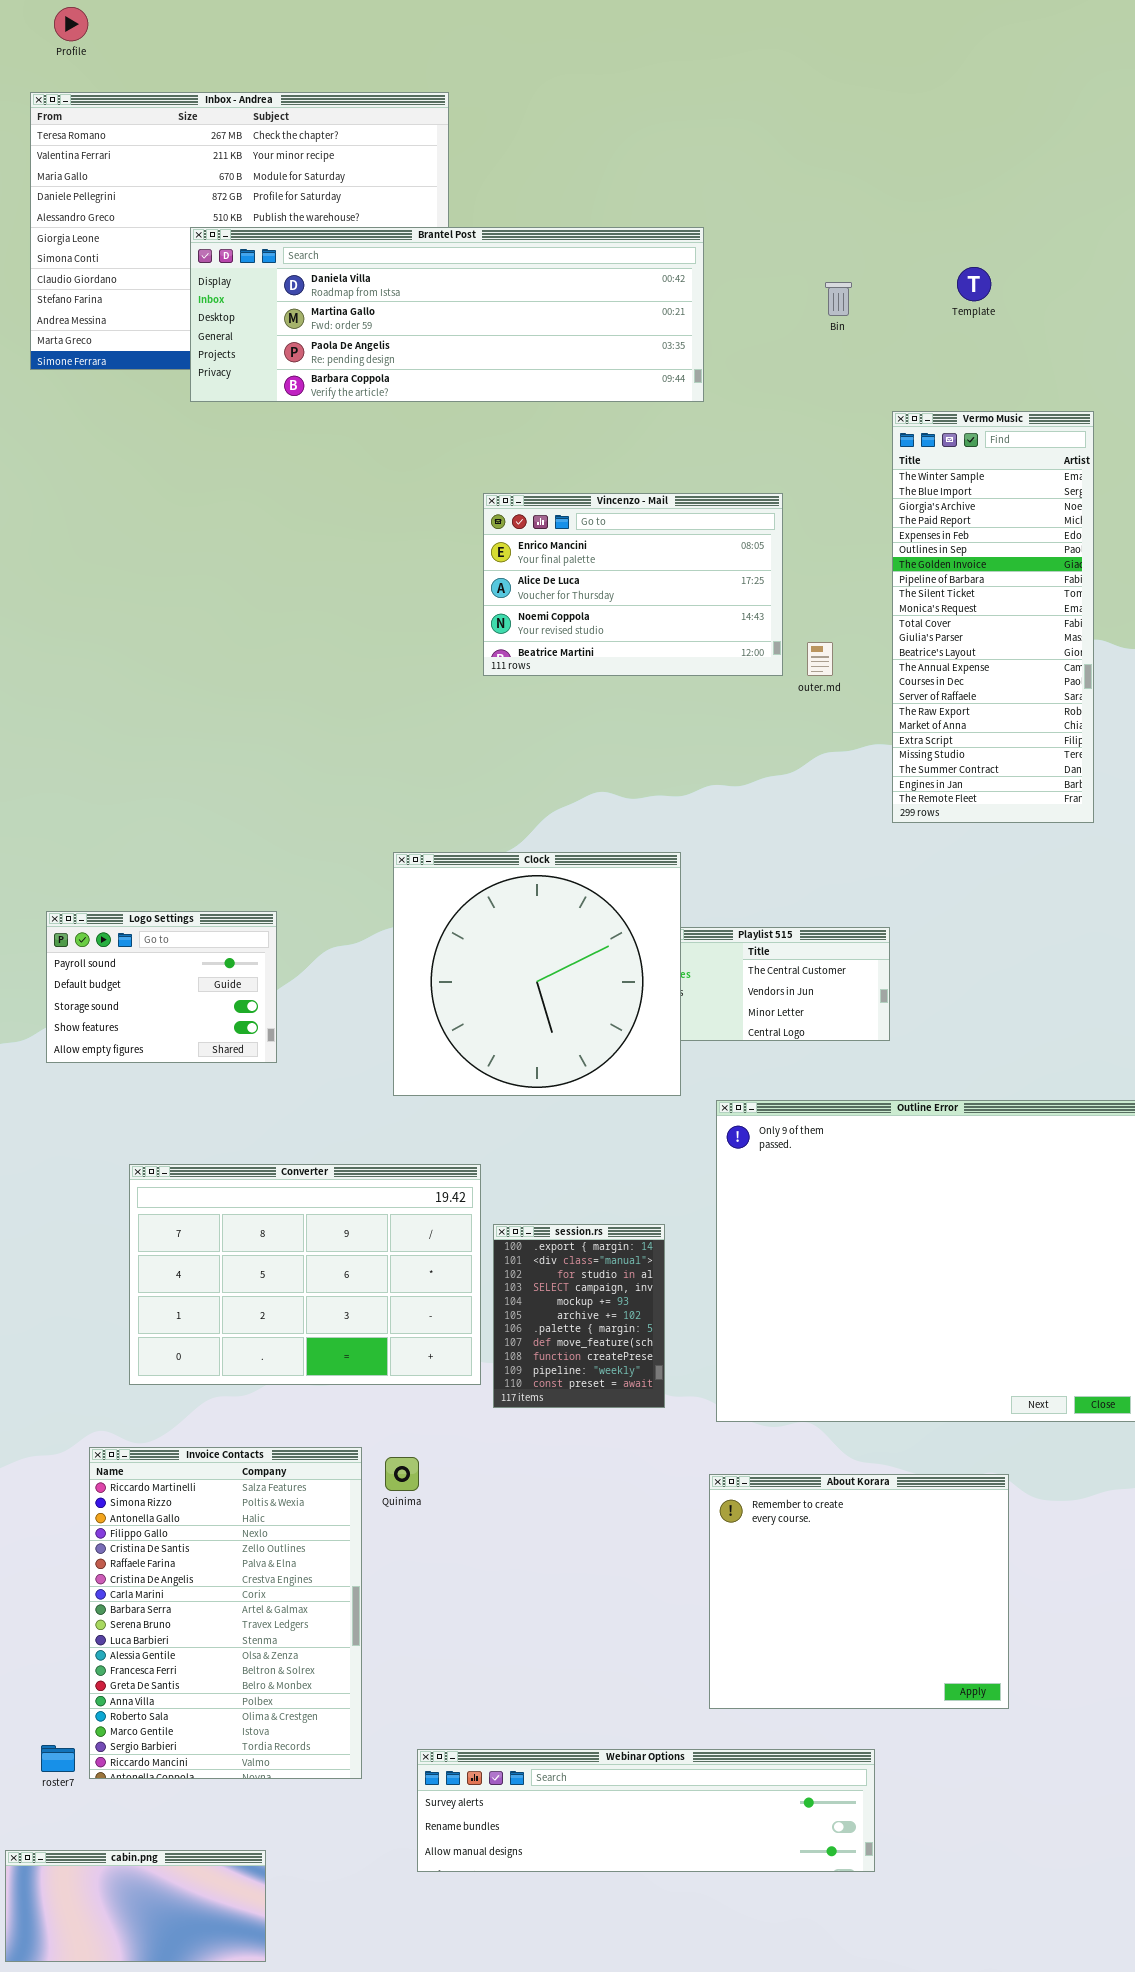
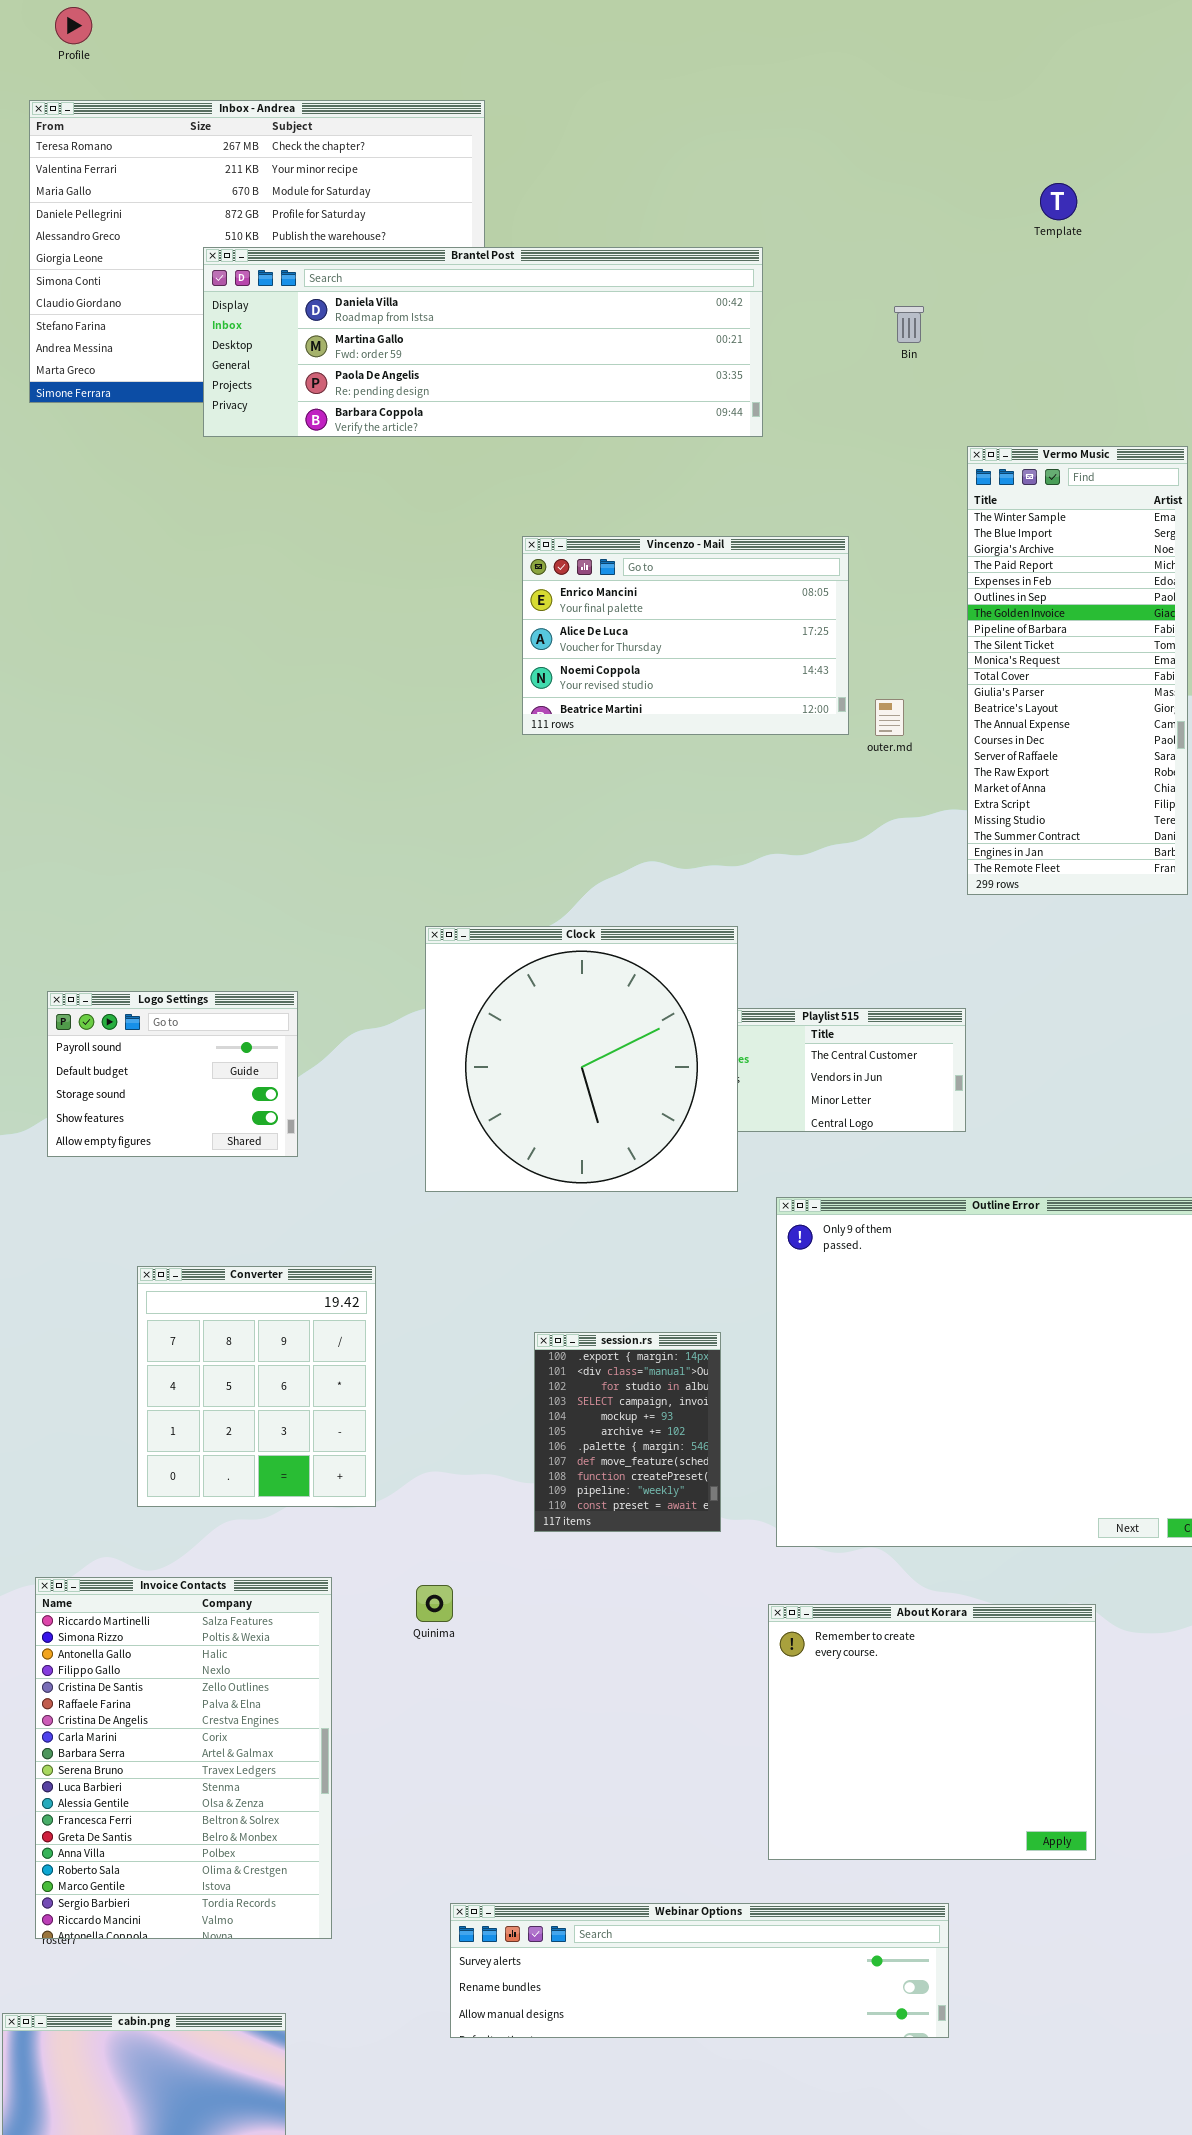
Template: [957,267,991,301] -> [1040,183,1077,220], moved
Converter: [129,1164,481,1385] -> [137,1266,376,1507], resized
Invoice Contacts: [89,1447,362,1779] -> [35,1577,332,1939], moved

